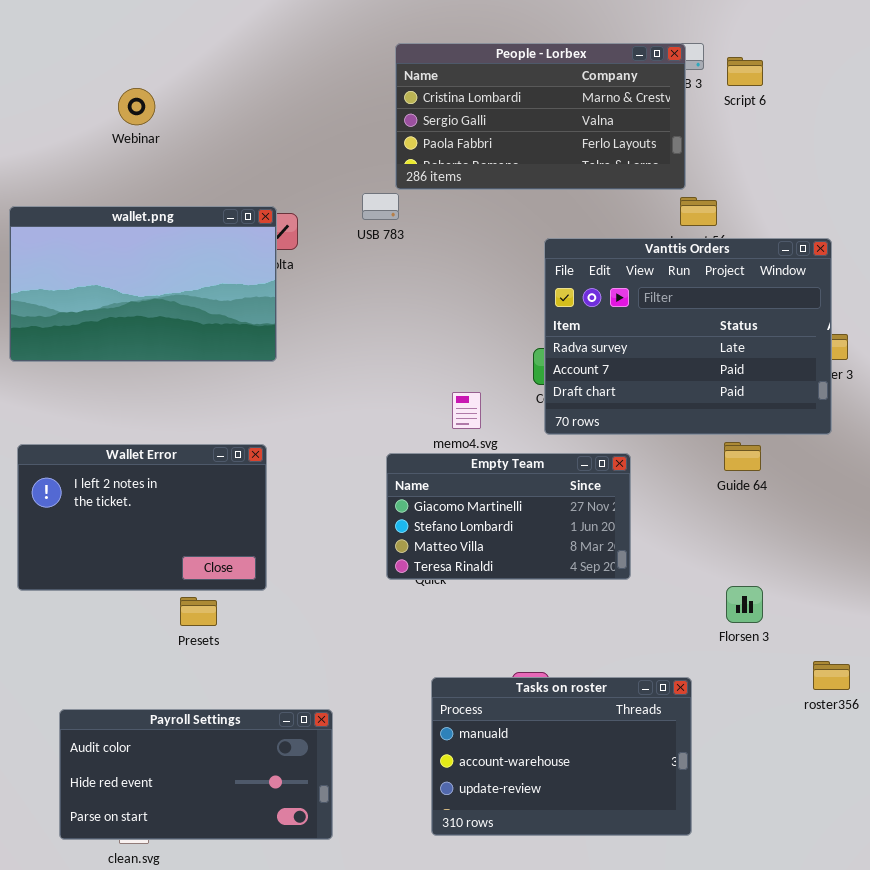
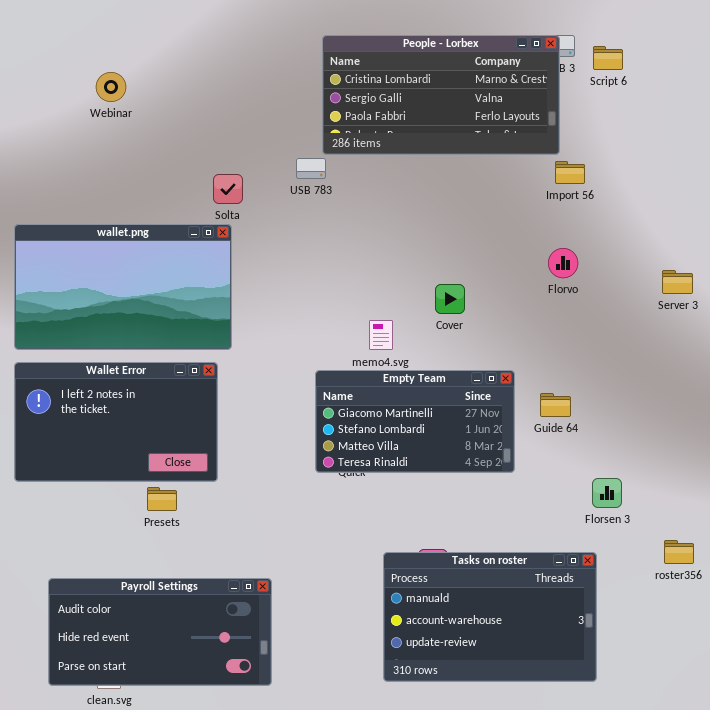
wallet.png: [9,206,277,362] -> [14,224,232,350], moved
Vanttis Orders: [544,238,832,435] -> none, closed
Guide 64: [724,442,761,471] -> [540,393,571,417], moved
Tasks on roster: [431,677,692,836] -> [383,552,597,682], moved

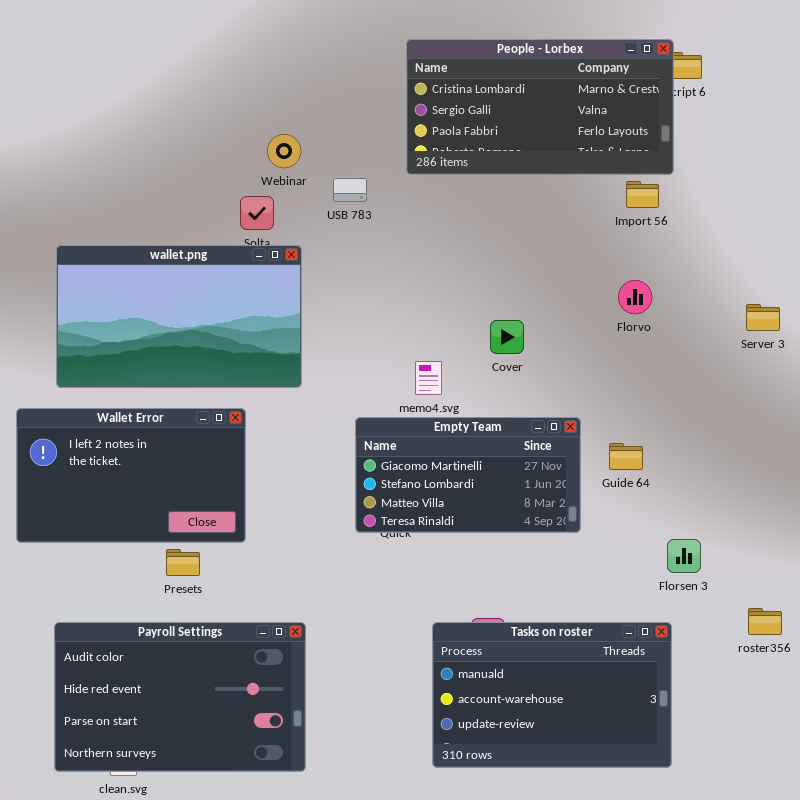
People - Lorbex: [322,35,560,155] -> [406,39,674,175], moved
Webinar: [96,72,126,102] -> [267,134,301,168], moved
wallet.png: [14,224,232,350] -> [56,245,302,388], moved
Payroll Settings: [48,578,272,686] -> [54,622,306,772], resized

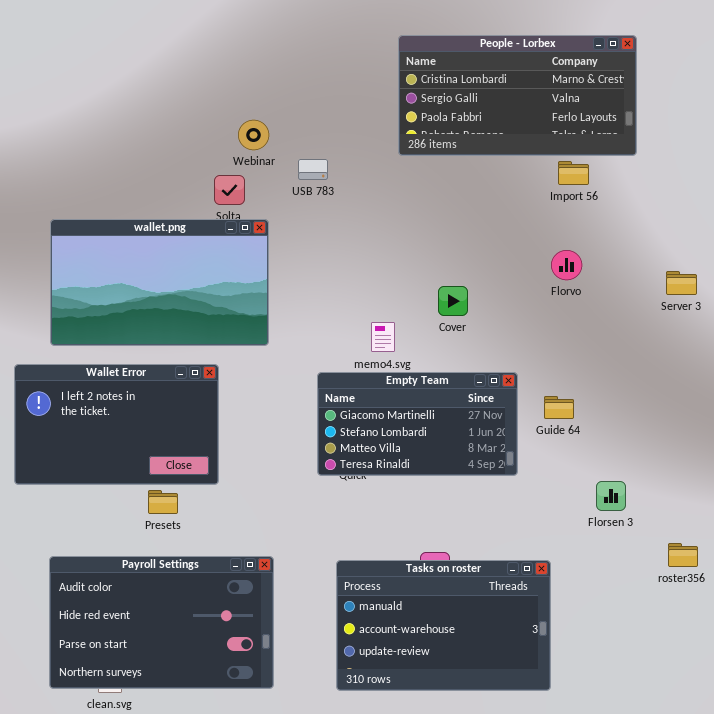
People - Lorbex: [406,39,674,175] -> [398,35,637,156], moved
Tasks on roster: [432,622,672,768] -> [336,560,551,691], moved

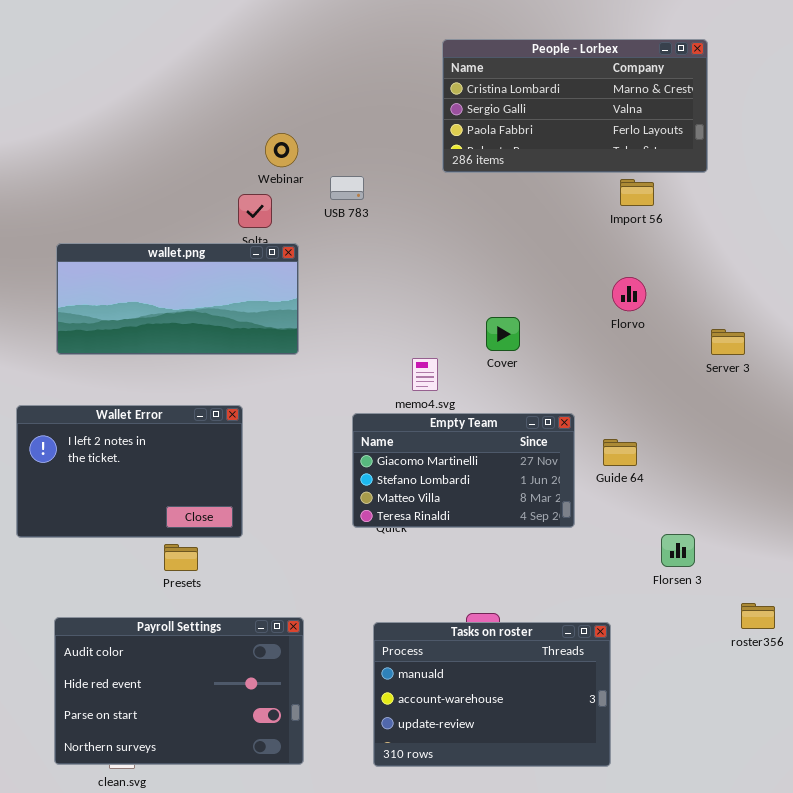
wallet.png: [50,219,269,346] -> [56,243,299,355], resized
Server 3: [666,271,697,295] -> [711,329,745,355], moved

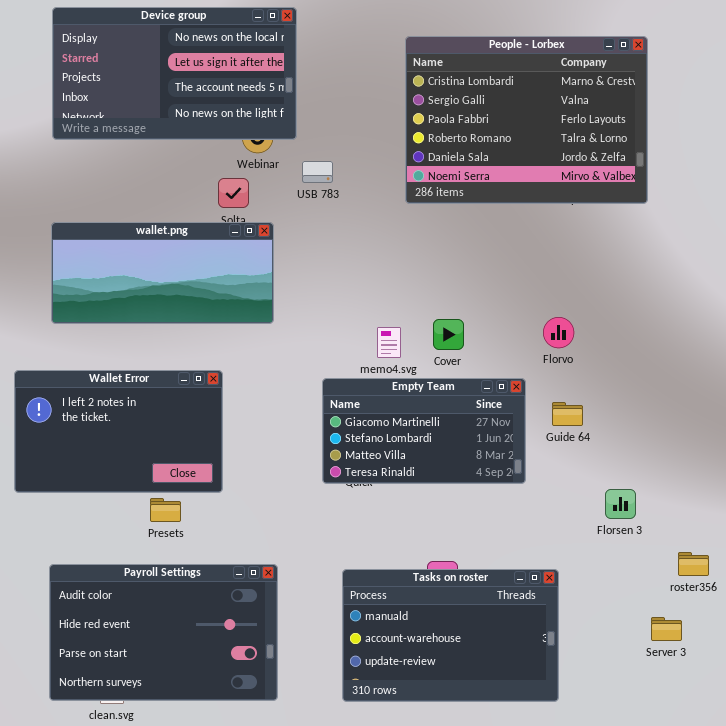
Device group: none -> [52,7,297,140], opened
People - Lorbex: [442,39,708,173] -> [405,36,648,204], resized
Florvo: [612,277,646,311] -> [543,317,574,348], moved
Cover: [486,317,520,351] -> [433,319,464,350], moved
Server 3: [711,329,745,355] -> [651,617,682,641], moved

